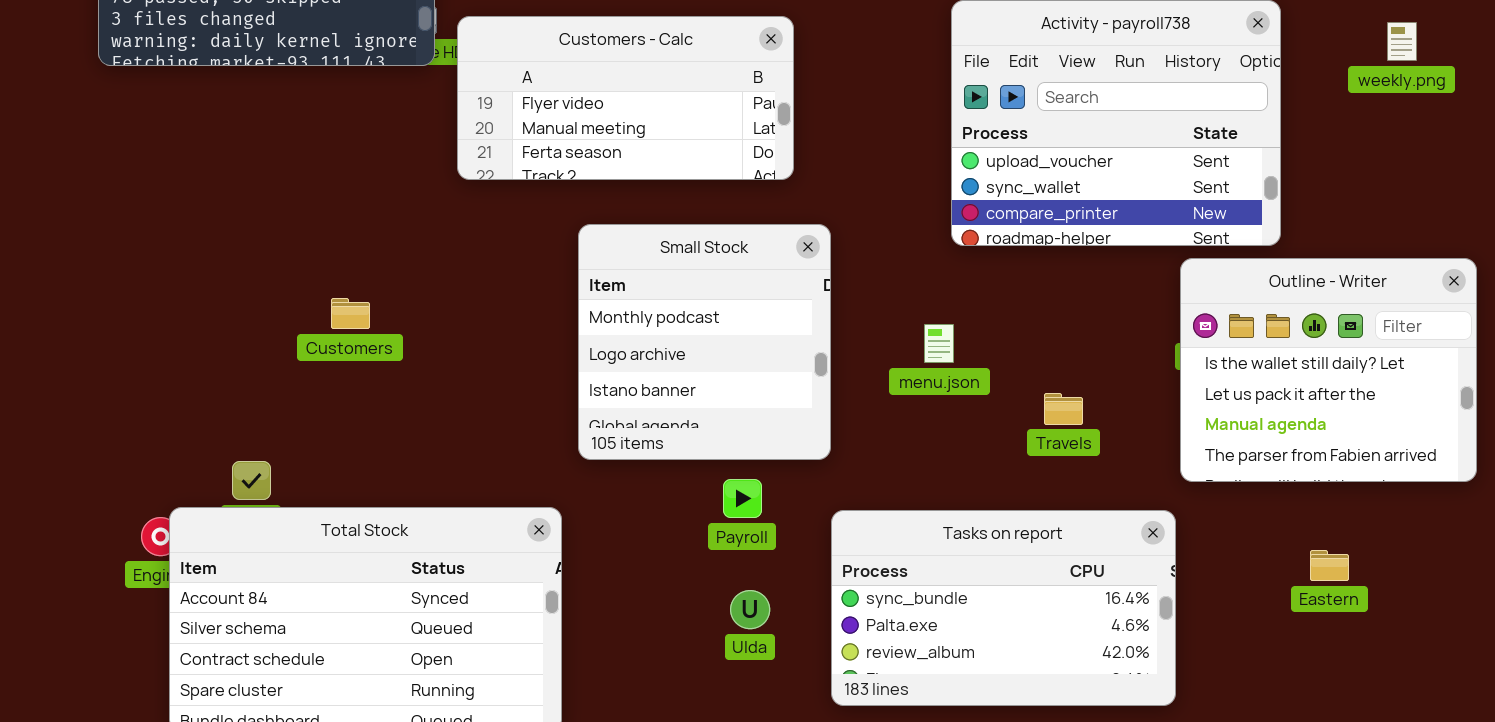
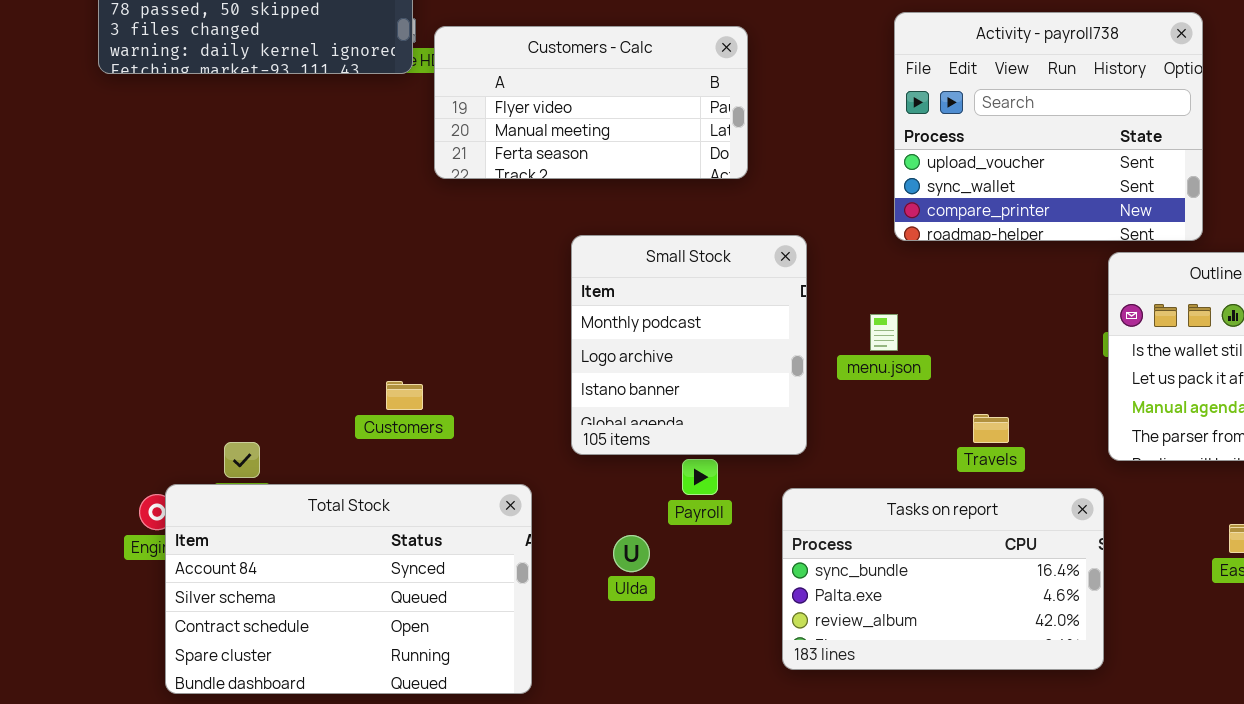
Small Stock: [578,224,831,460] -> [571,235,807,455], moved
Customers: [331,298,370,329] -> [386,381,423,410], moved
Travels: [1044,393,1083,425] -> [973,414,1009,443], moved
Ulda: [730,590,770,629] -> [613,535,650,572], moved

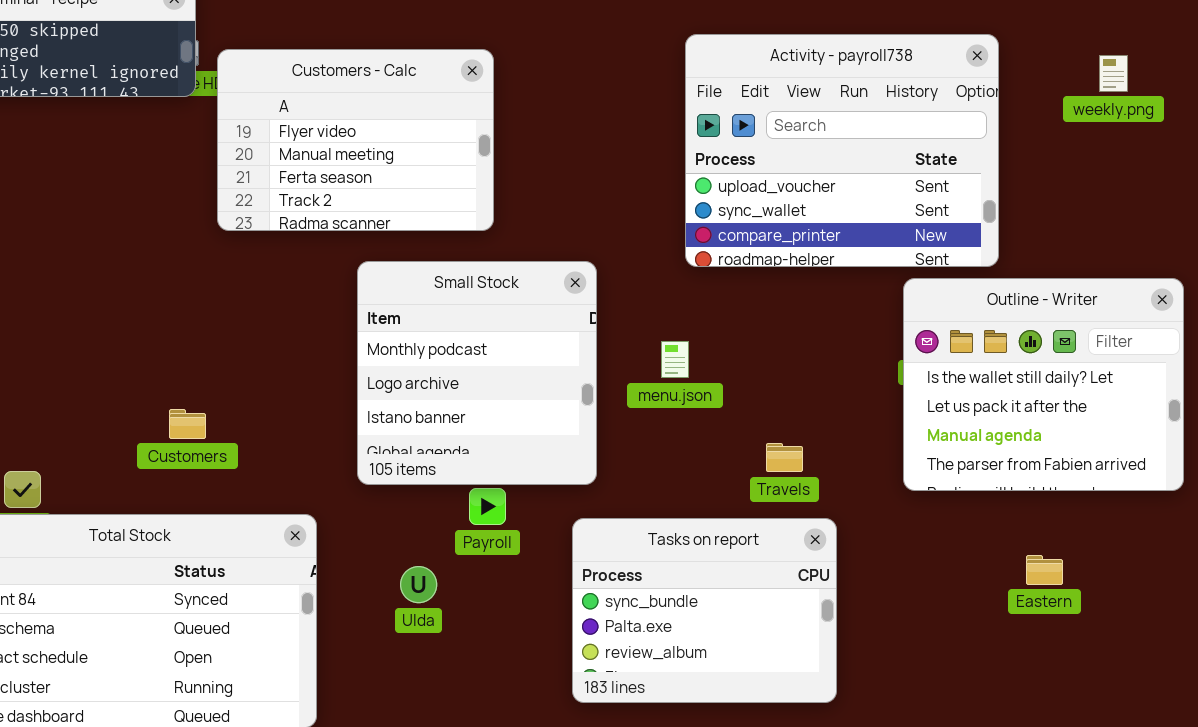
Customers - Calc: [434,26,748,179] -> [217,49,494,231], resized
Tasks on report: [782,488,1104,670] -> [572,518,837,703], resized

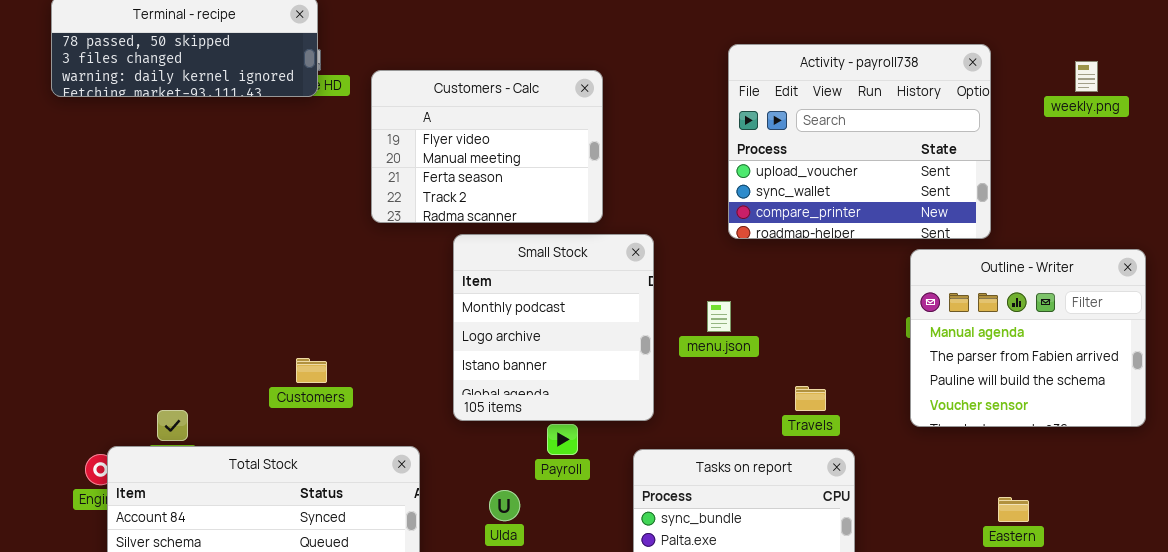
Customers - Calc: [217,49,494,231] -> [371,70,603,223], moved
Outline - Writer: [903,278,1184,491] -> [910,249,1146,427], scrolled down 2 rows
Eastern: [1026,555,1063,585] -> [998,497,1029,522], moved

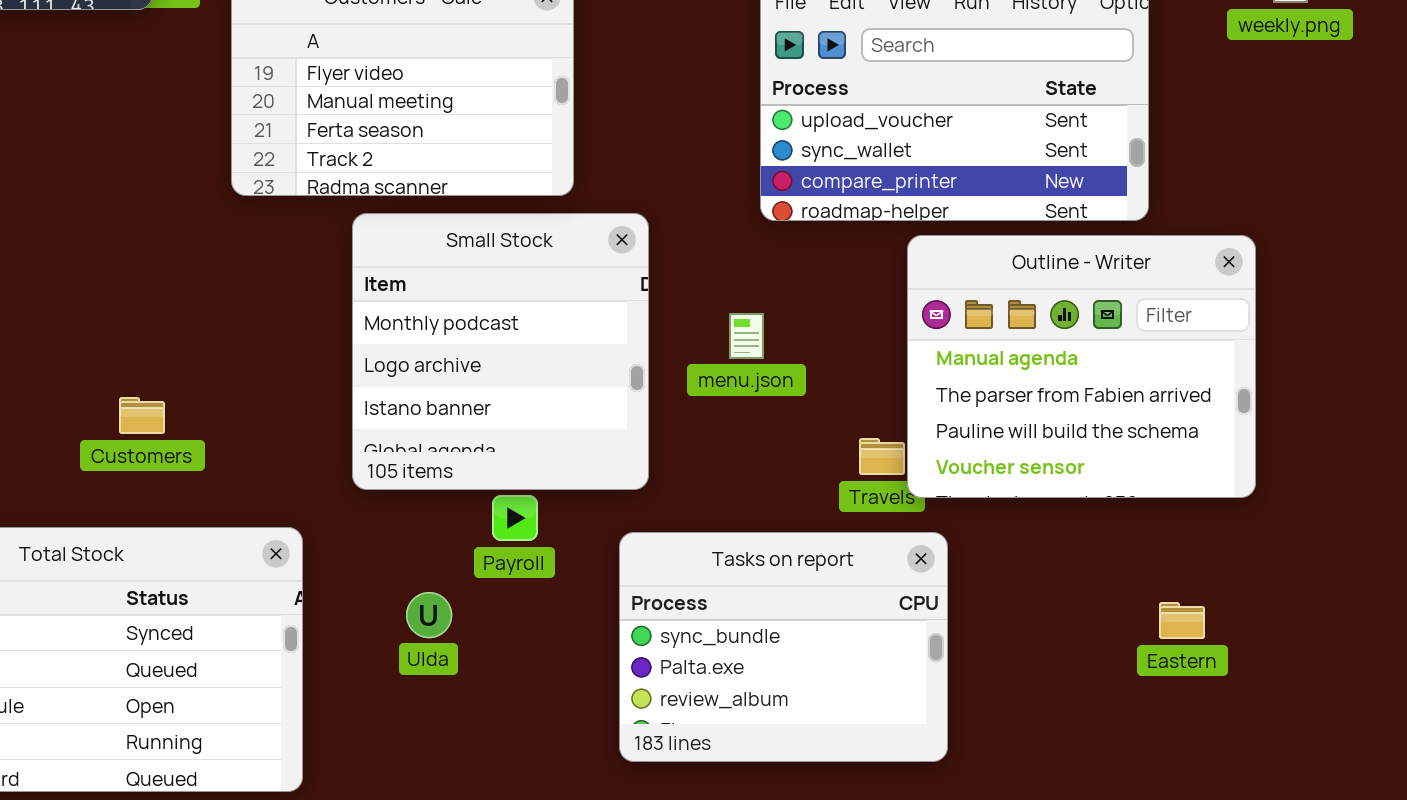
Outline - Writer: [910,249,1146,427] -> [907,235,1256,498], moved

